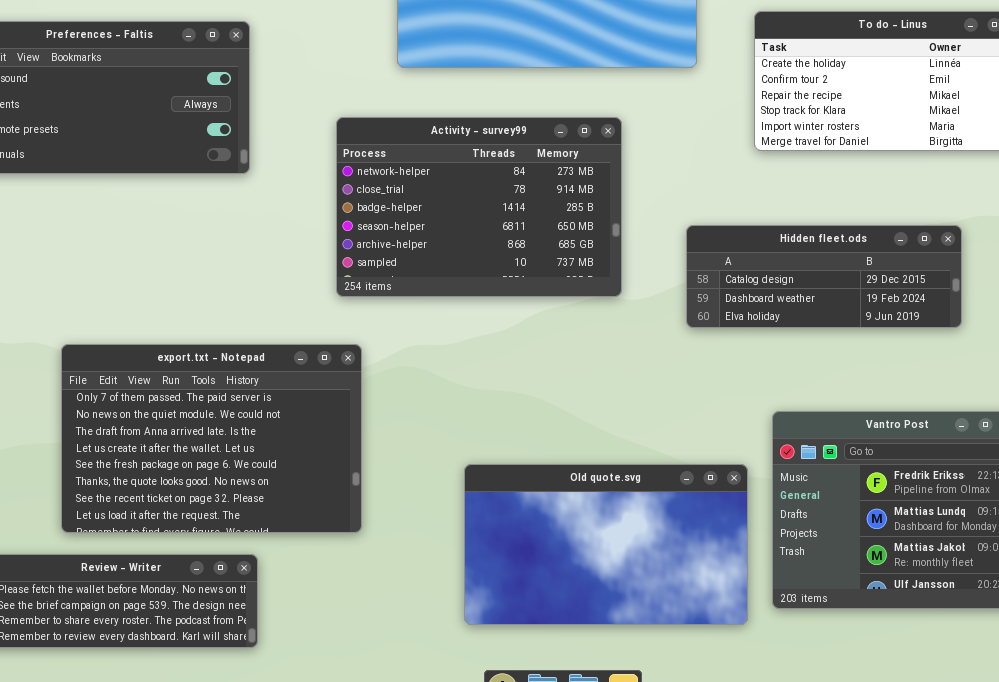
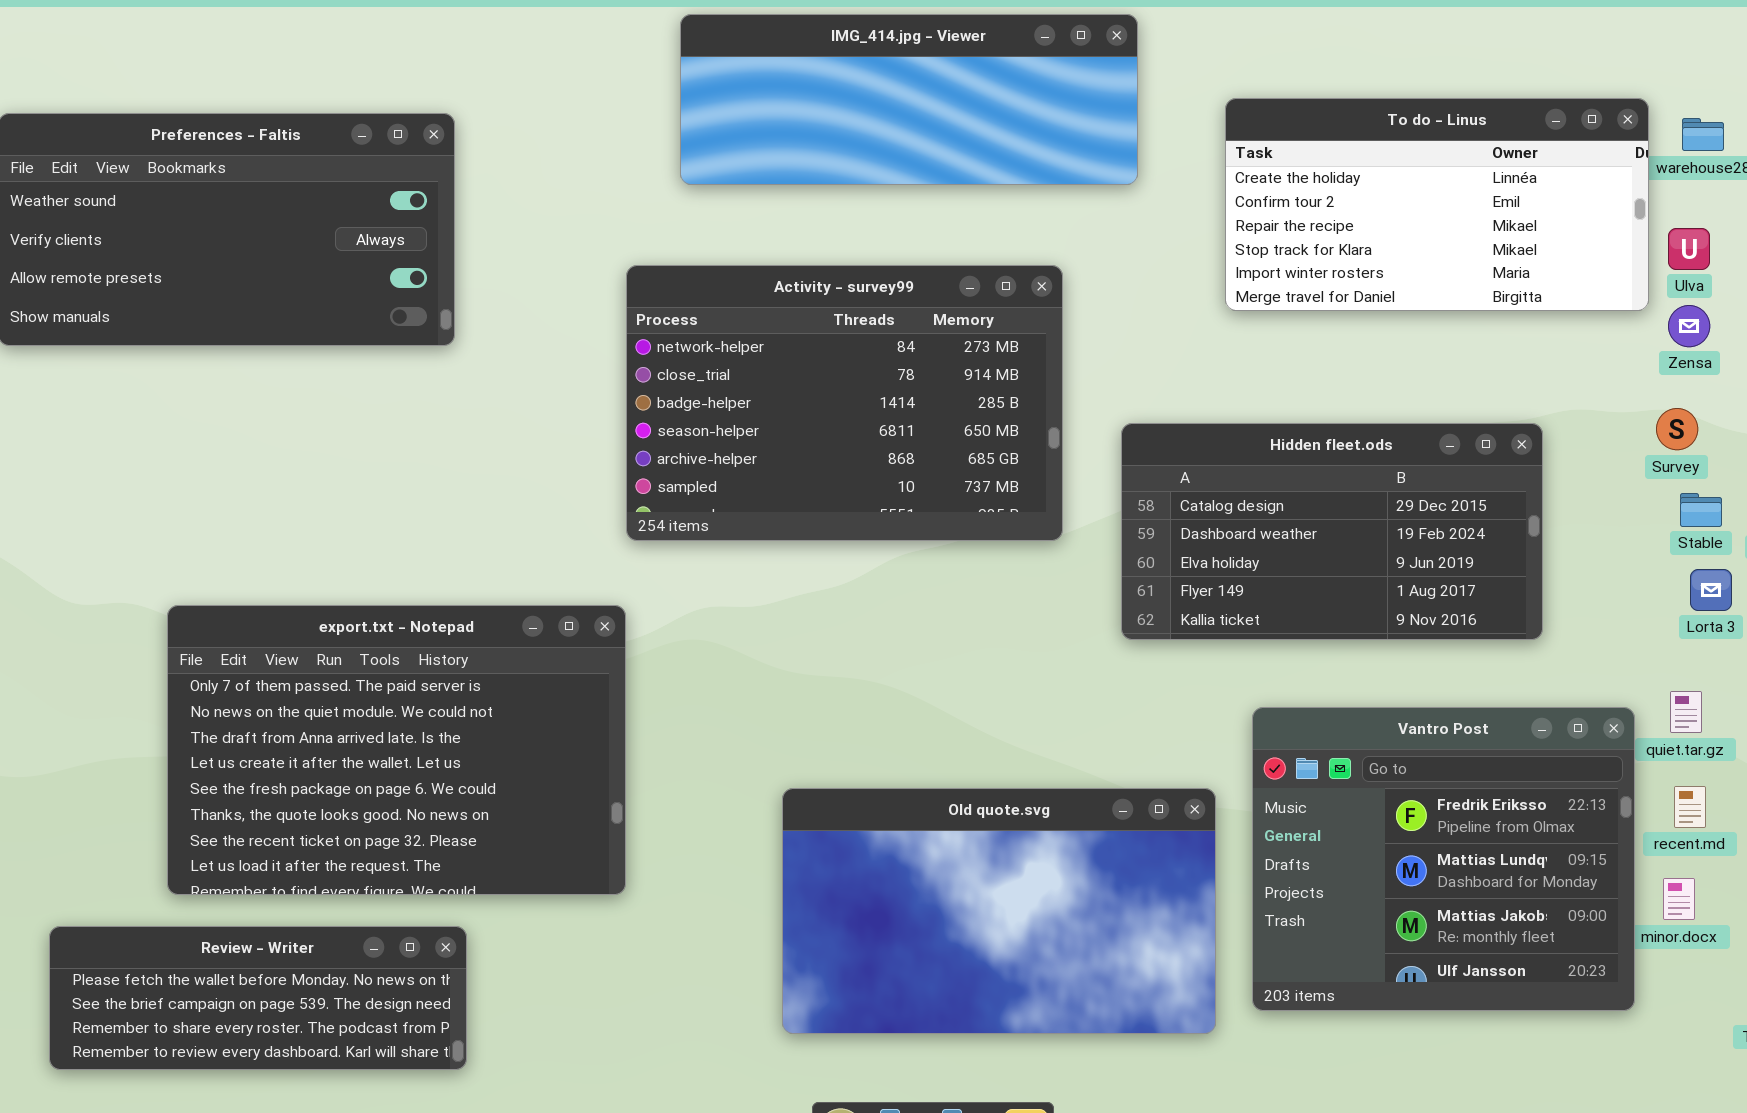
Activity - survey99: [336,117,622,297] -> [626,265,1063,541], moved
Hidden fleet.ods: [686,225,962,328] -> [1121,423,1543,640], resized

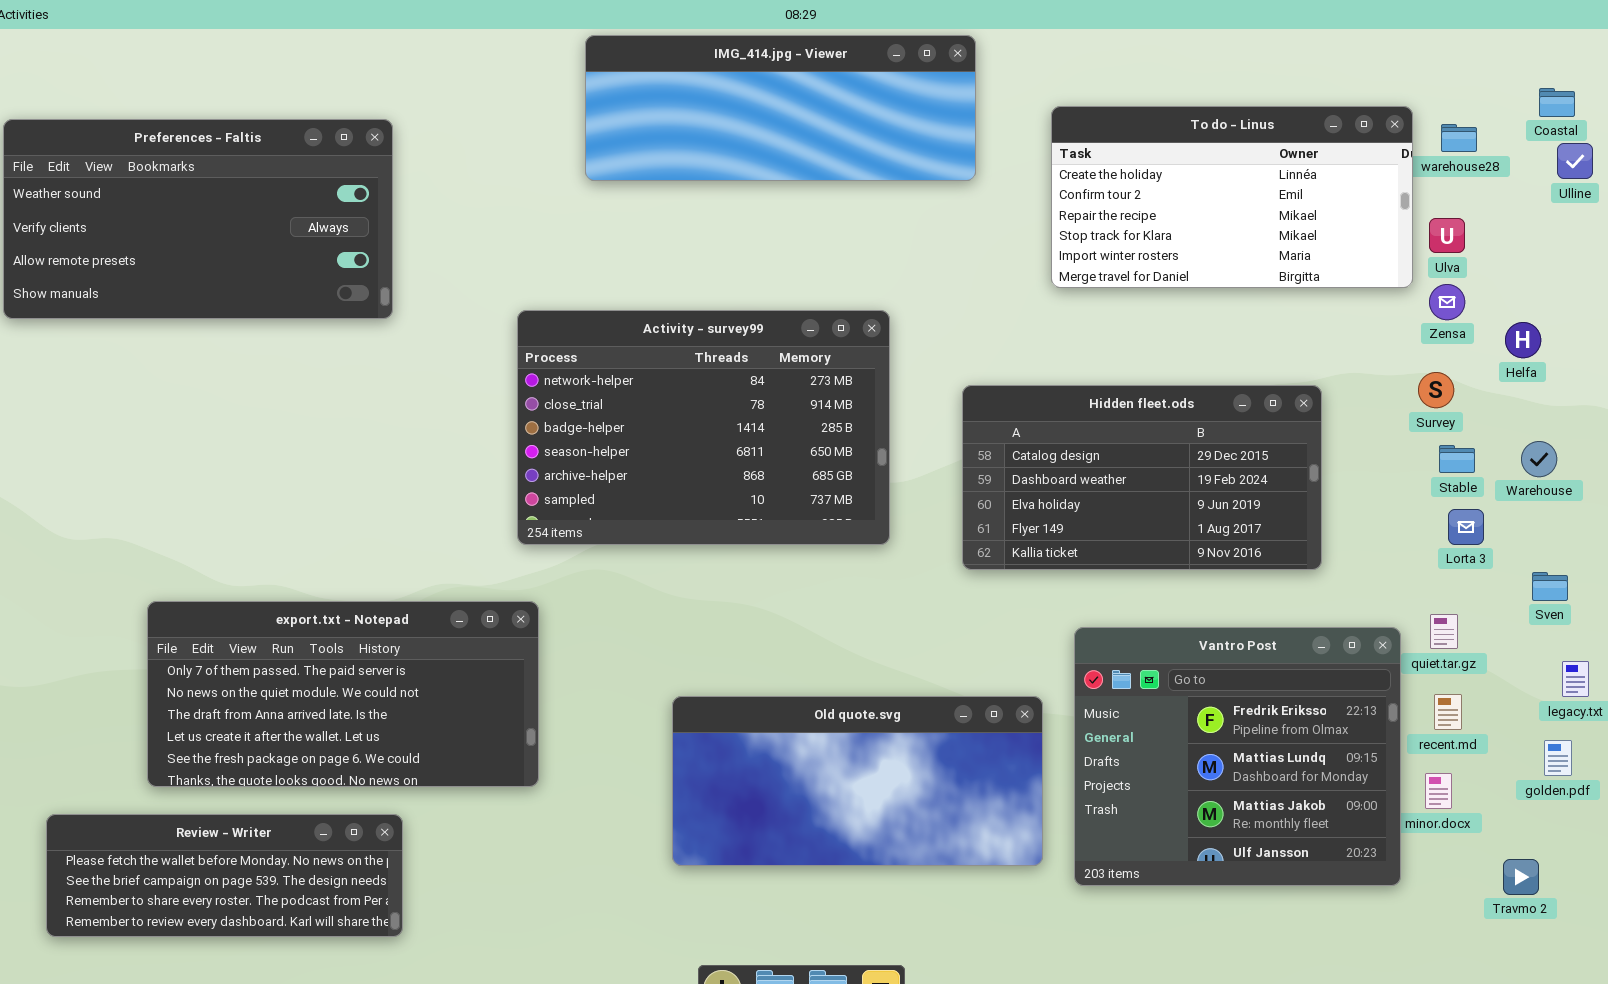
Activity - survey99: [626,265,1063,541] -> [517,310,890,545], moved
export.txt - Notepad: [167,605,626,895] -> [147,601,539,787], resized
Old quote.svg: [782,788,1216,1034] -> [672,696,1043,866], resized

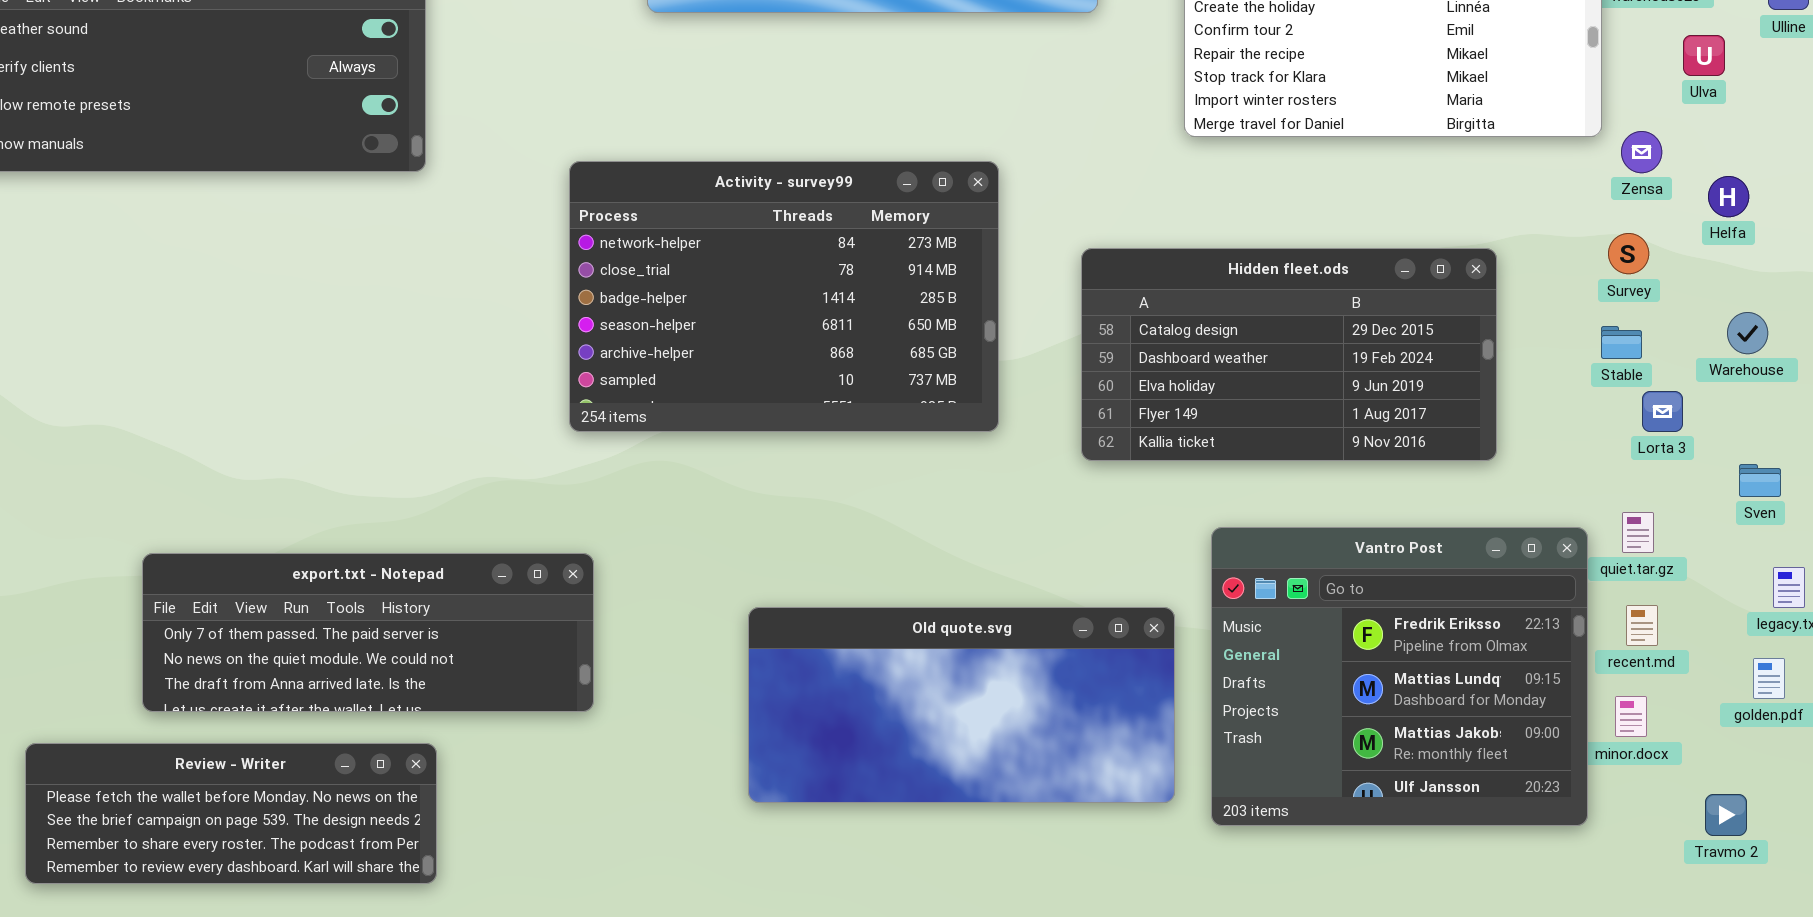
Ulva: [1429,218,1465,253] -> [1683,35,1725,76], moved
Stable: [1439,445,1475,473] -> [1601,326,1642,359], moved
export.txt - Notepad: [147,601,539,787] -> [142,553,594,712], resized

